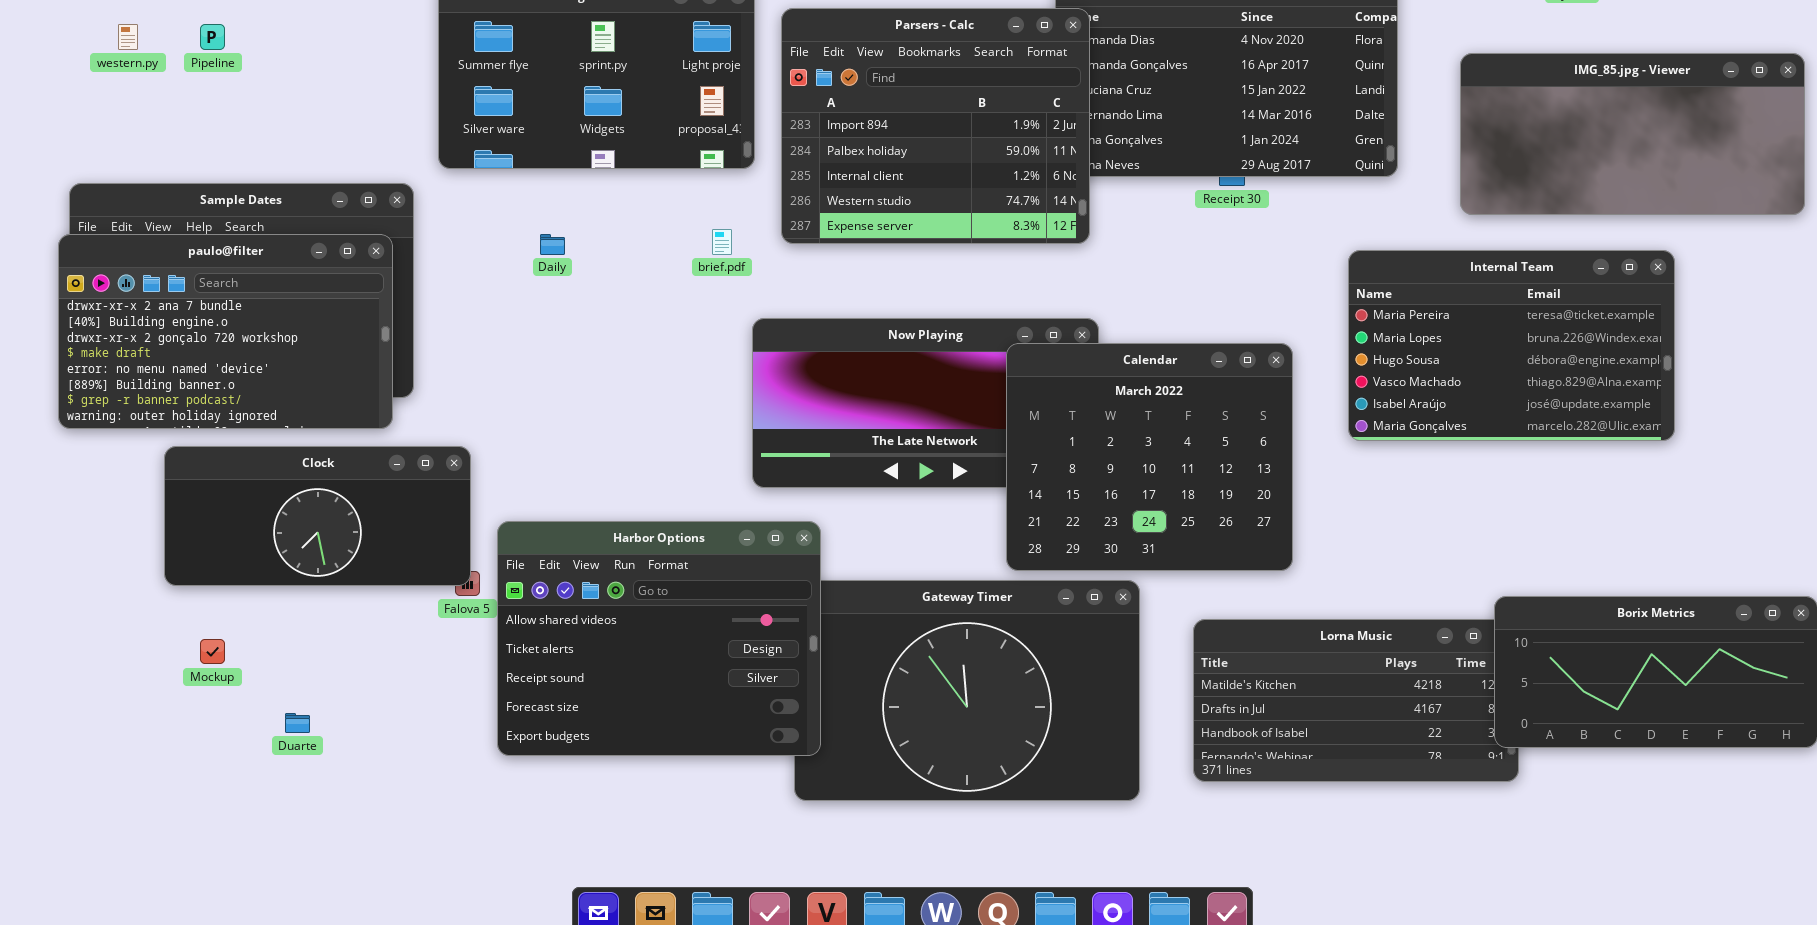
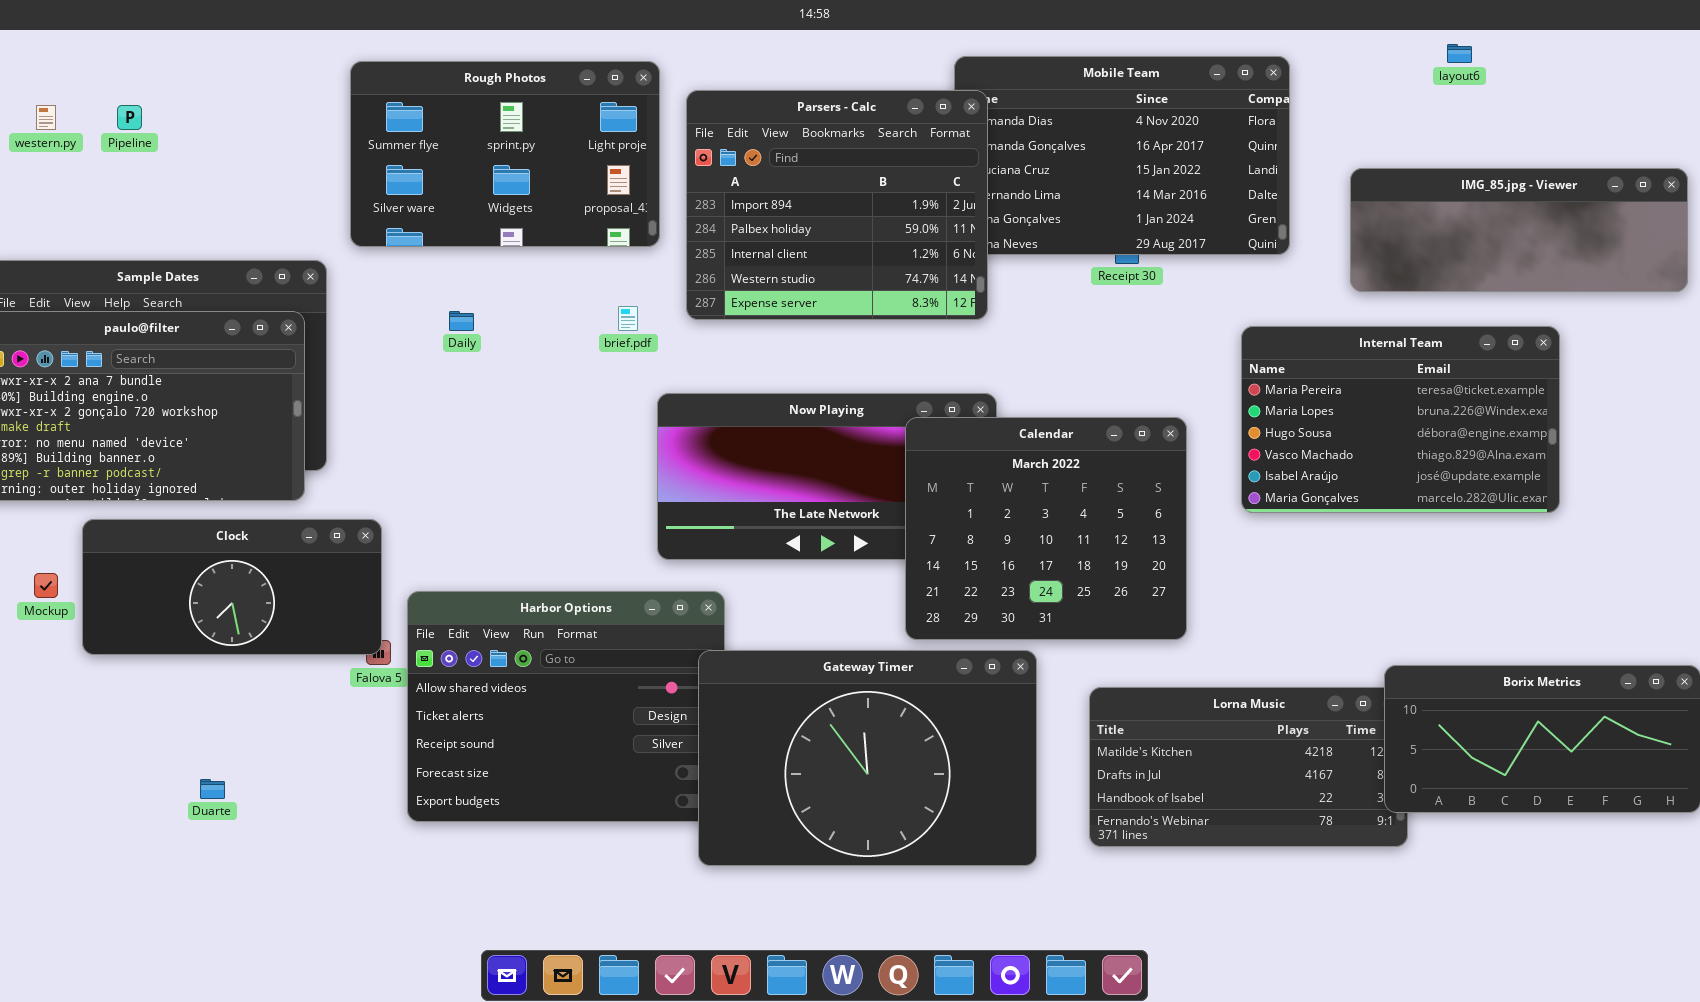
IMG_85.jpg - Viewer: [1460,53,1805,215] -> [1350,168,1688,292], resized
Gateway Timer: [794,580,1140,801] -> [698,650,1037,866], raised
Mockup: [200,639,225,664] -> [34,573,58,598], moved

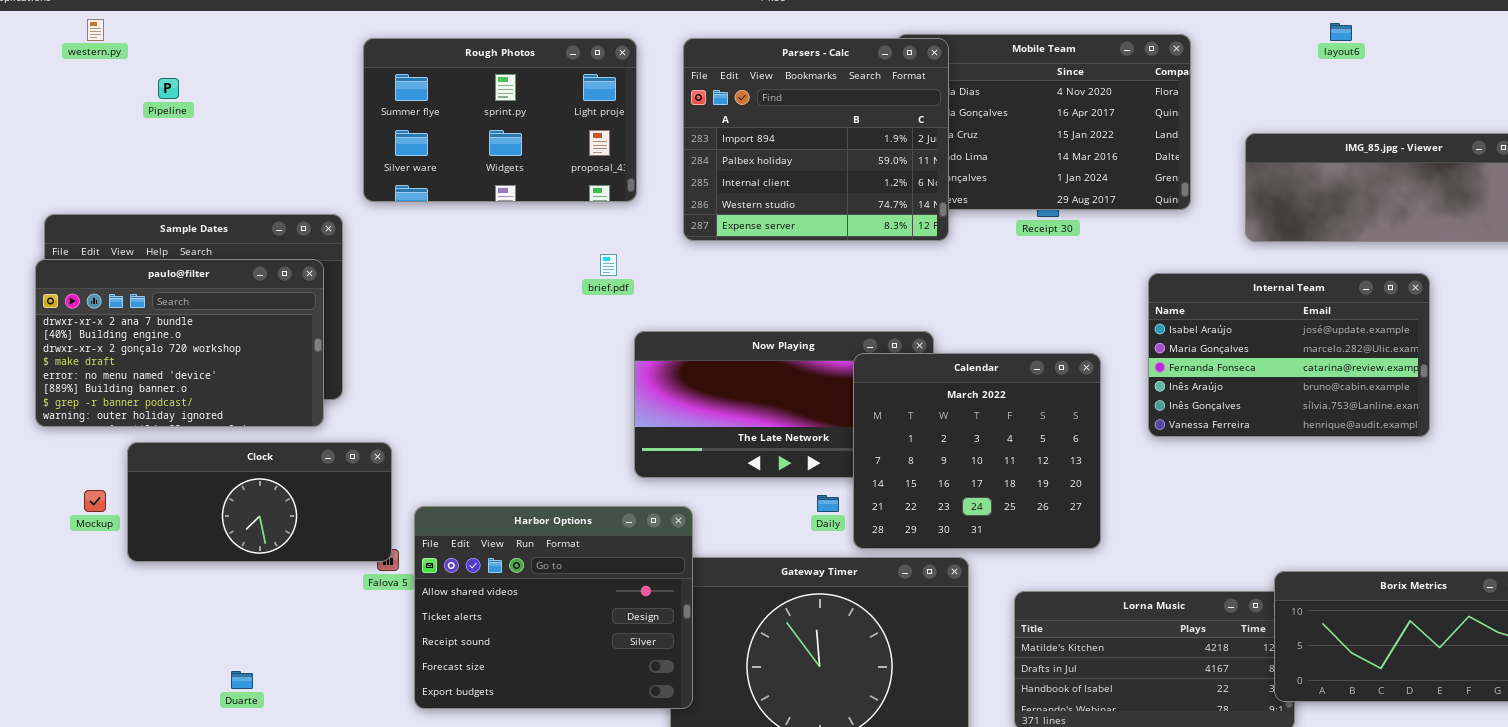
Parsers - Calc: [686,90,988,320] -> [683,38,949,241], moved
western.py: [36,105,56,130] -> [87,19,104,41], moved
Daily: [449,311,474,331] -> [817,495,839,512], moved
Internal Team: [1241,326,1560,513] -> [1148,273,1430,437], scrolled down 4 rows
Harbor Options: [407,591,725,822] -> [414,506,693,709], raised

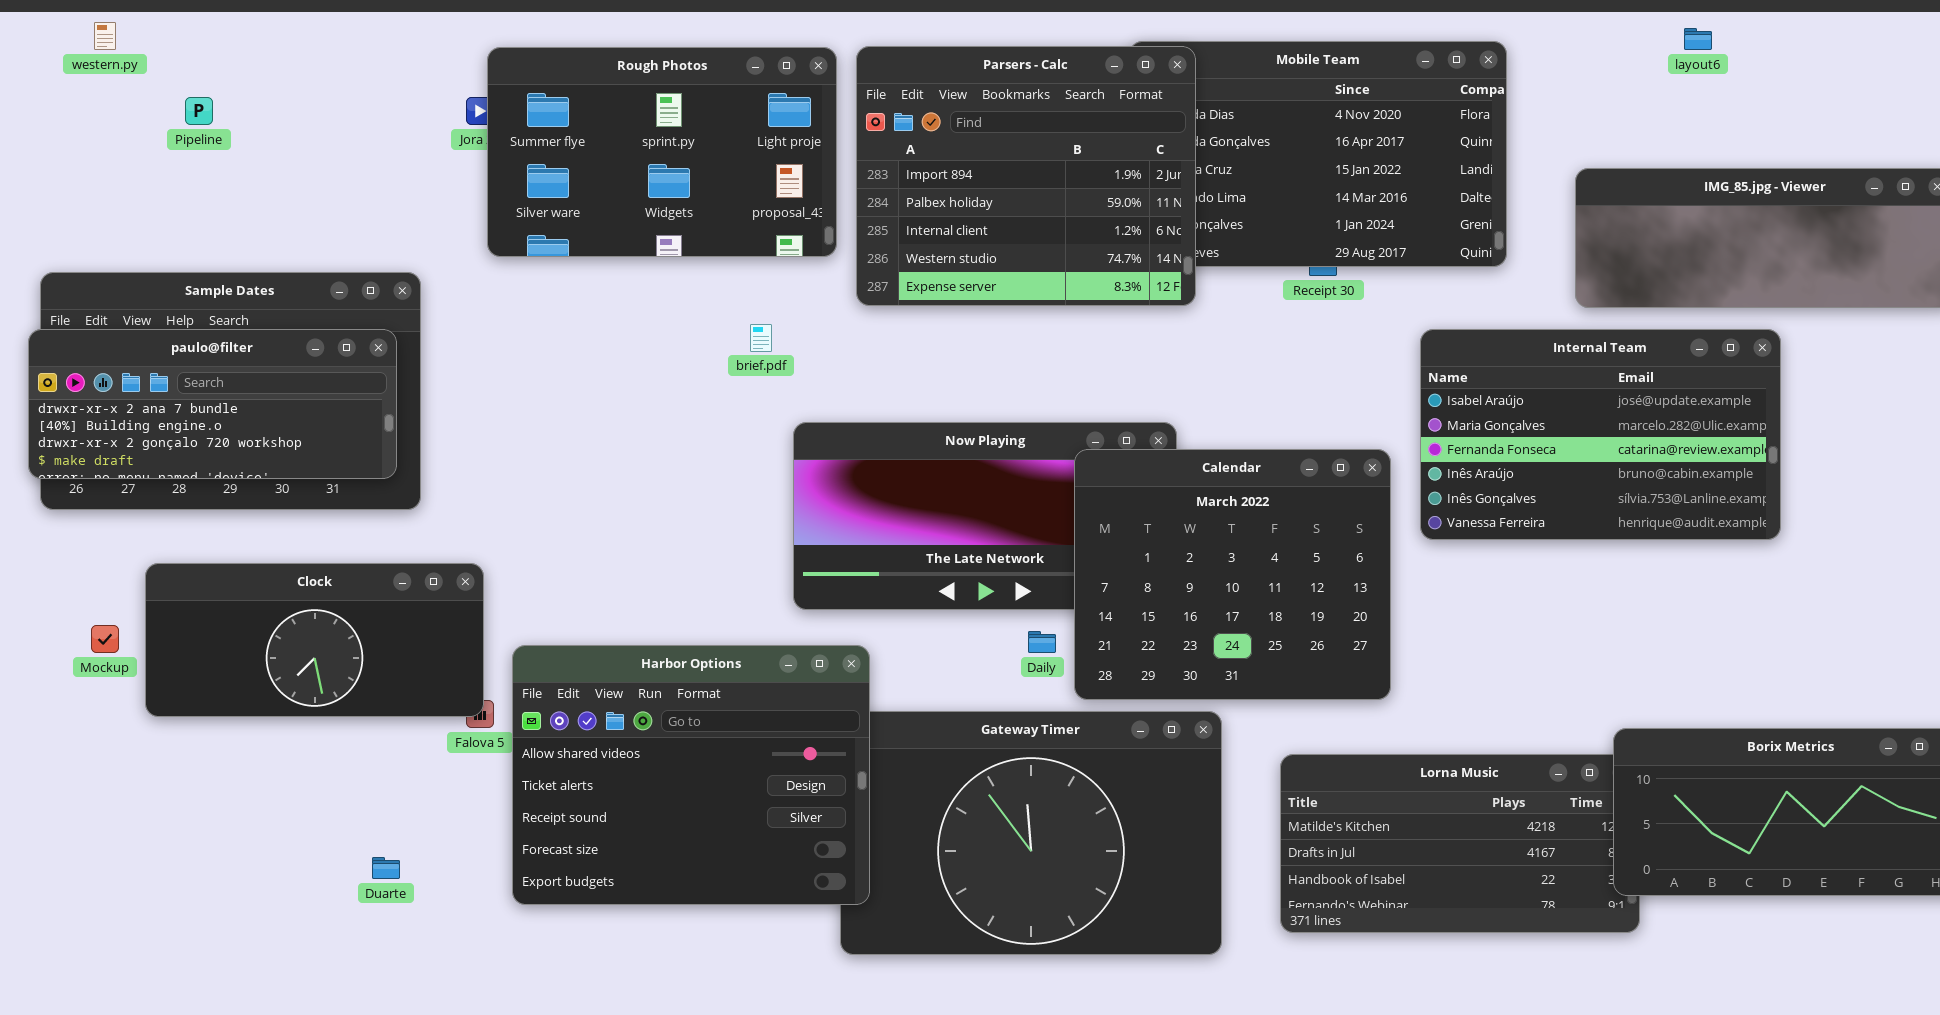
Rough Photos: [363,38,637,202] -> [487,47,837,257], moved
paulo@filter: [35,259,324,427] -> [28,329,397,479], resized
Internal Team: [1148,273,1430,437] -> [1420,329,1781,540], moved
Duarte: [231,671,253,689] -> [372,857,400,879], moved

